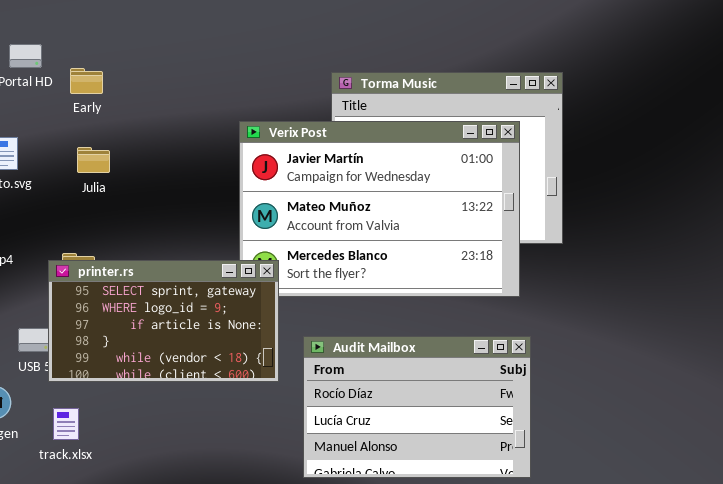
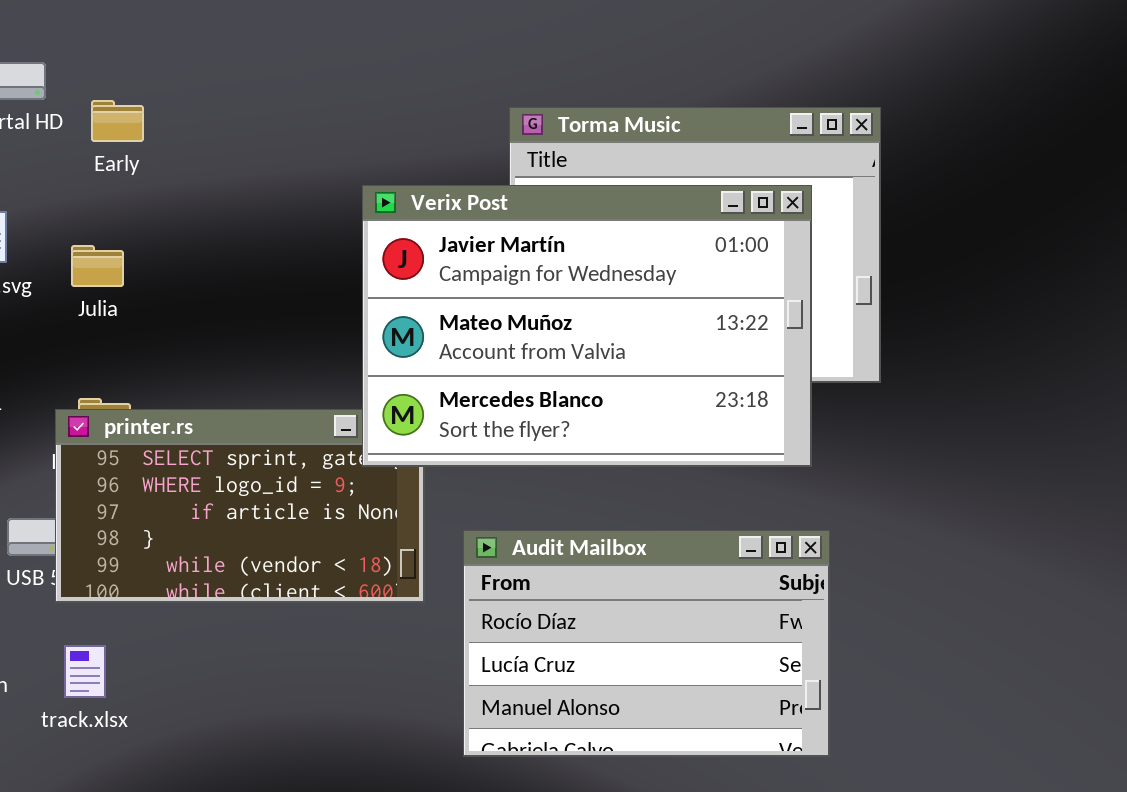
Verix Post: [239,121,520,297] -> [362,185,812,467], raised
Julia: [77,147,110,173] -> [71,245,124,287], moved

